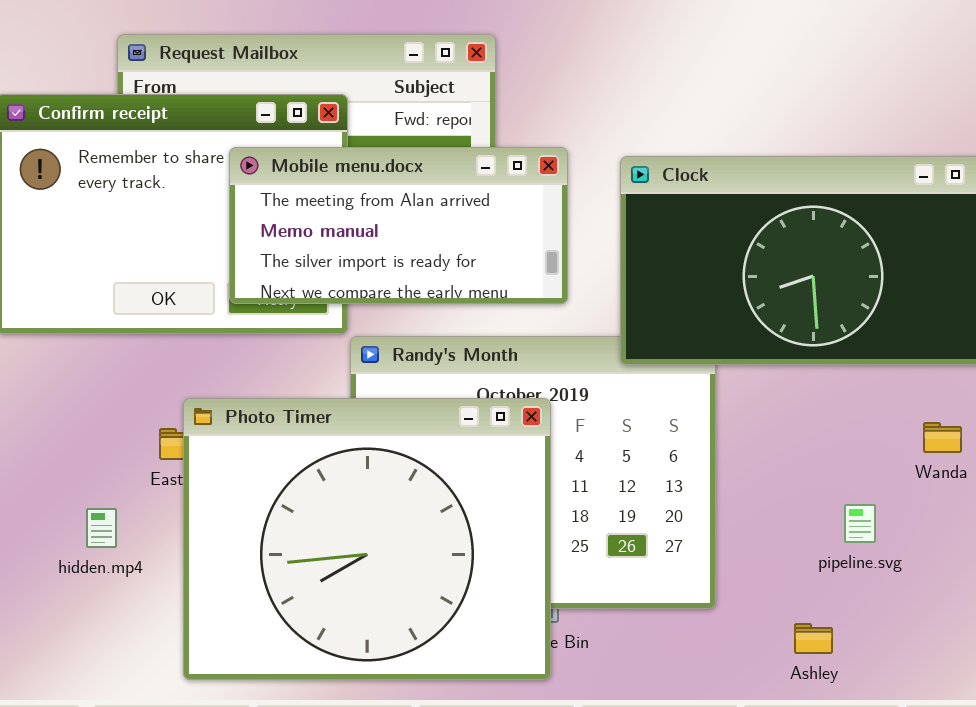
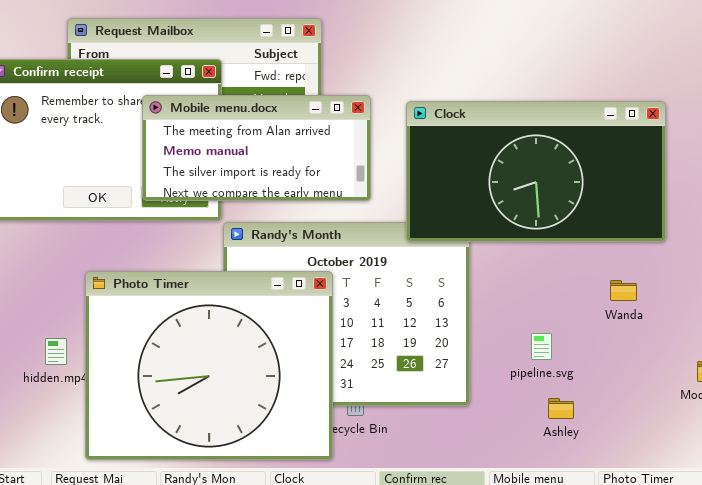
Photo Timer: [183,398,551,680] -> [85,271,333,460], moved
pipeline.svg: [844,504,876,543] -> [531,333,552,360], moved
Ashley: [794,623,833,654] -> [548,398,574,419], moved

